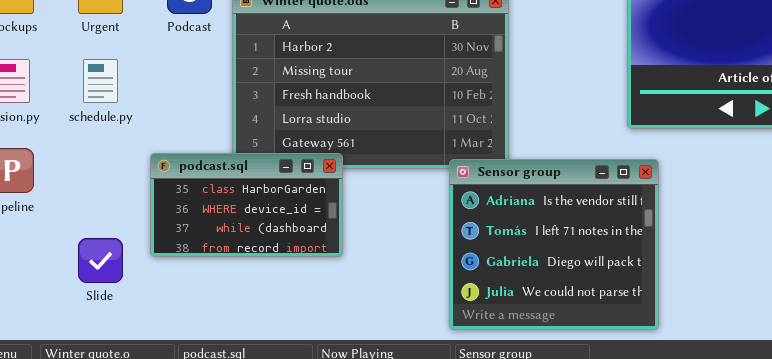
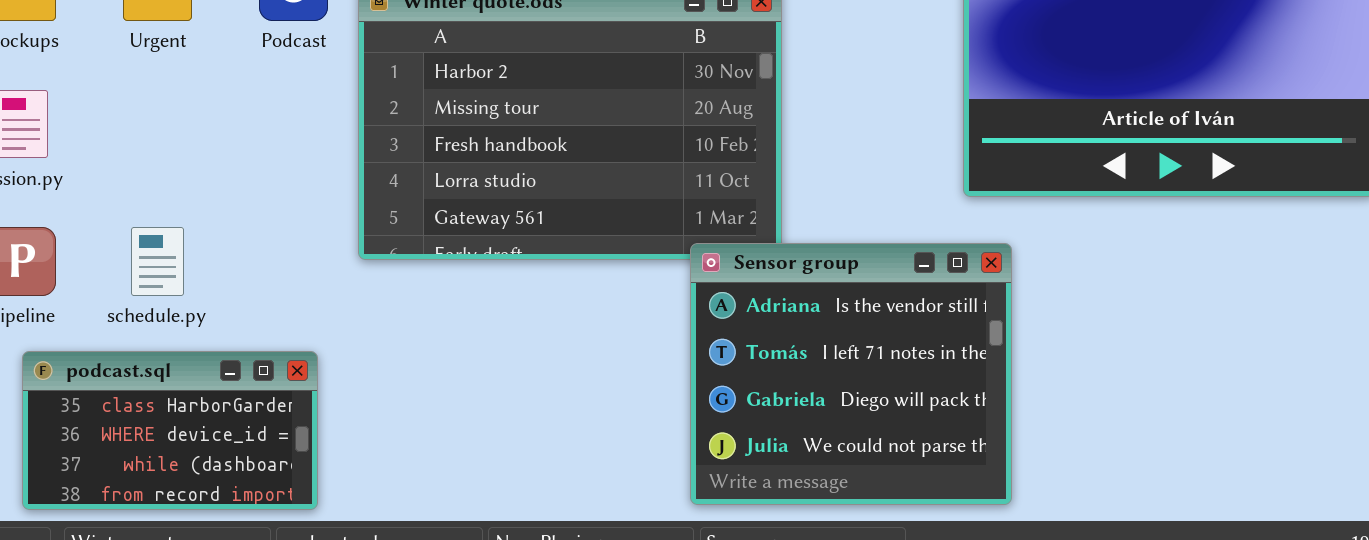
schedule.py: [83,59,118,103] -> [131,227,184,296], moved
podcast.sql: [150,153,343,257] -> [22,351,318,510], moved

